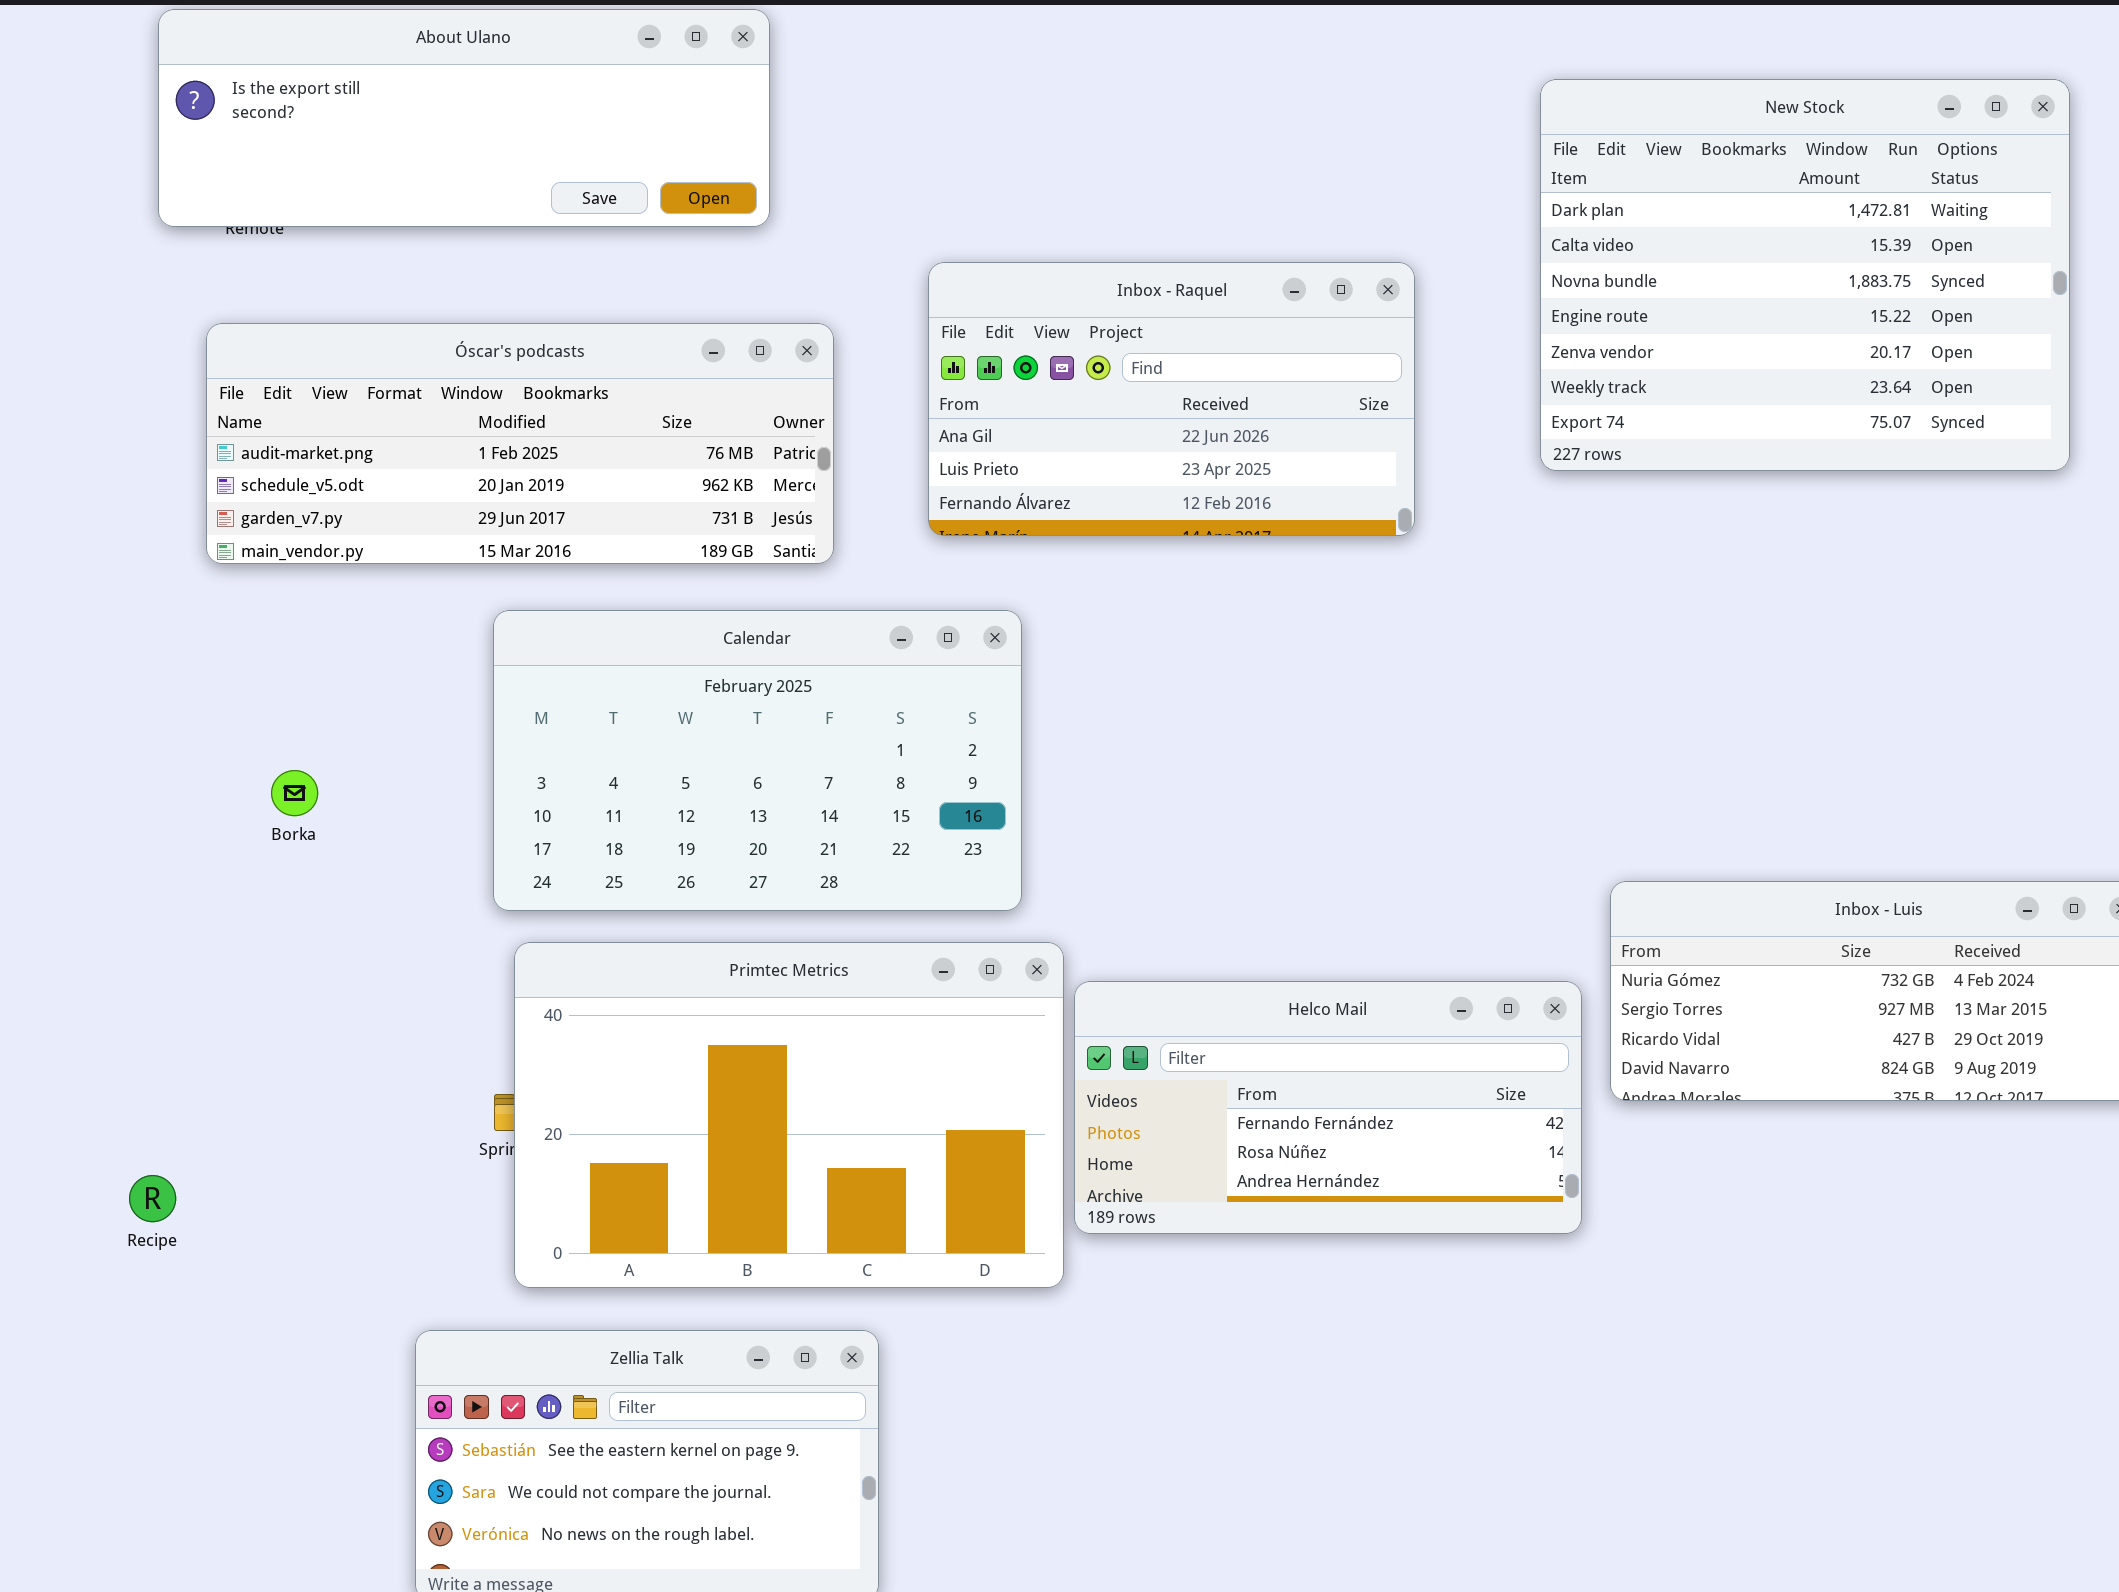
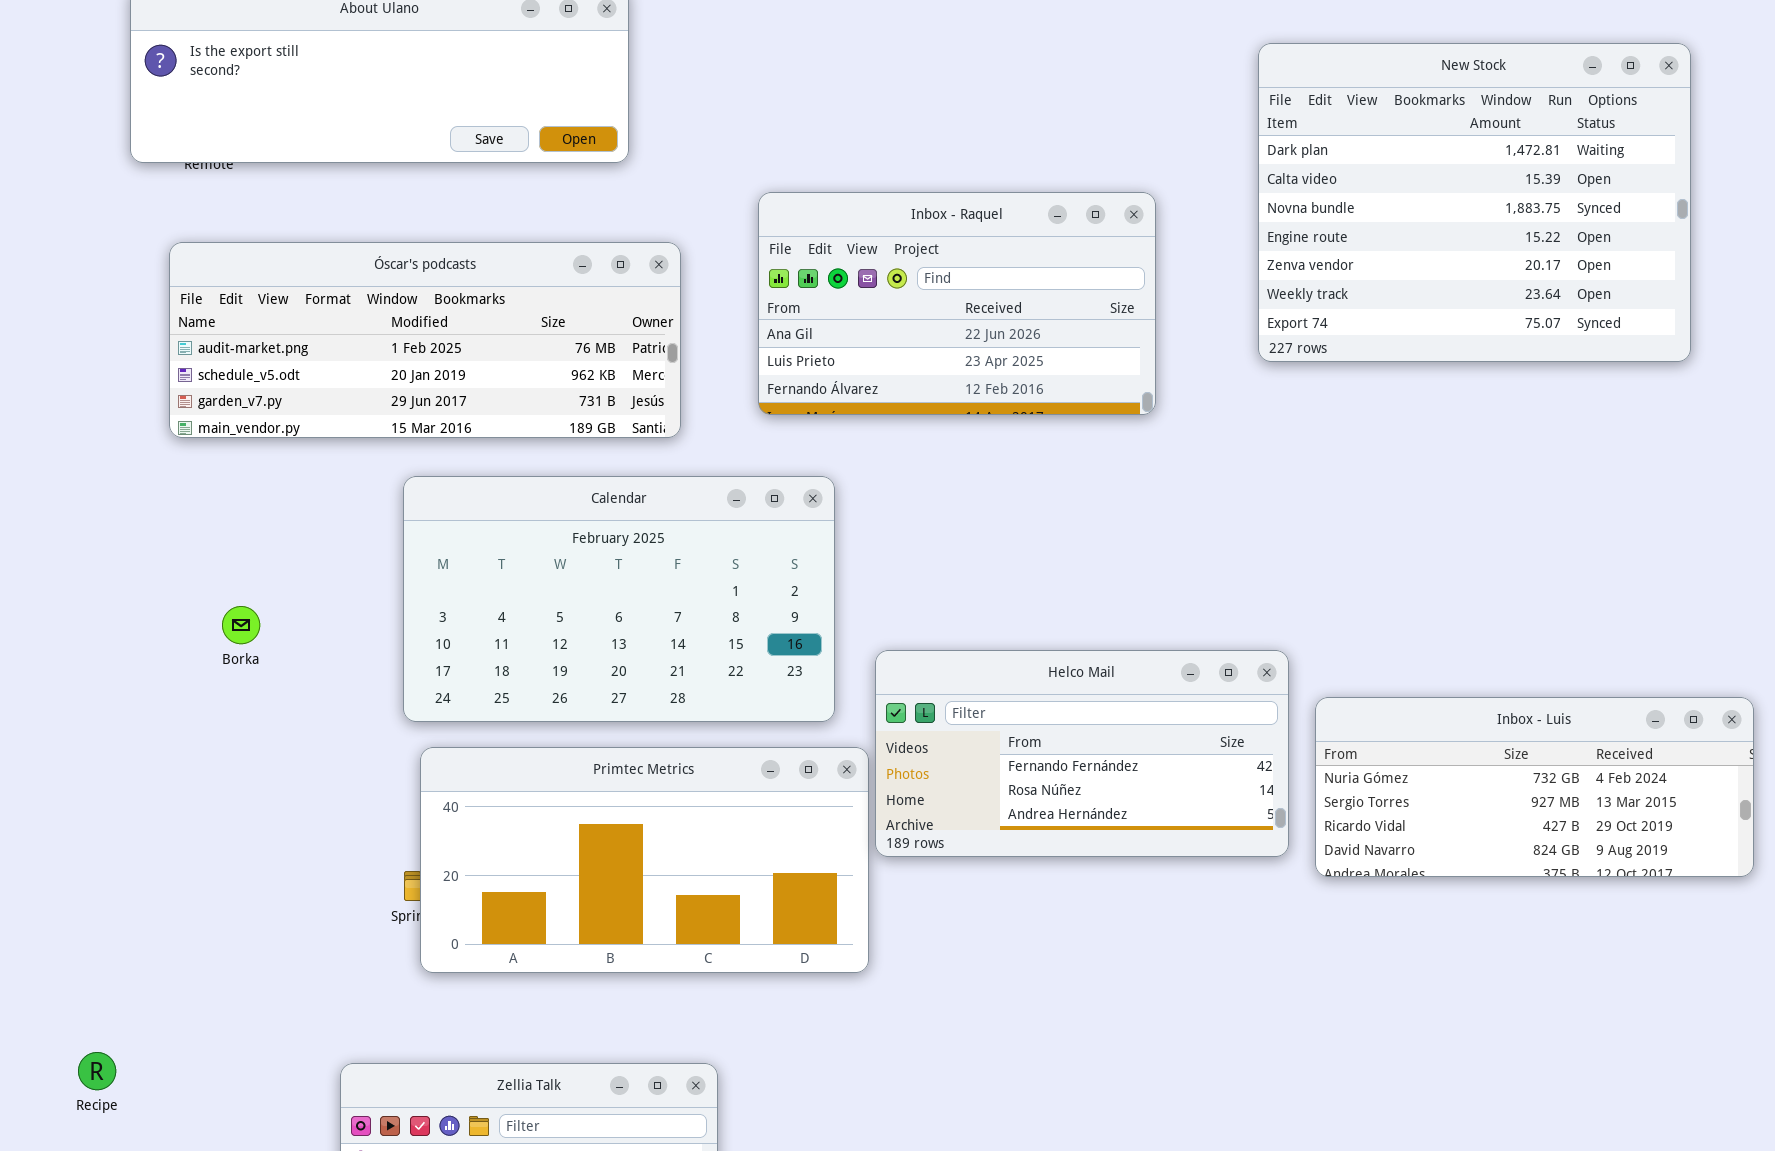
Primtec Metrics: [514,942,1064,1288] -> [420,747,869,973], resized
Helco Mail: [1074,981,1582,1234] -> [875,650,1289,857], moved
Recipe: [129,1175,176,1222] -> [78,1052,116,1090], moved

